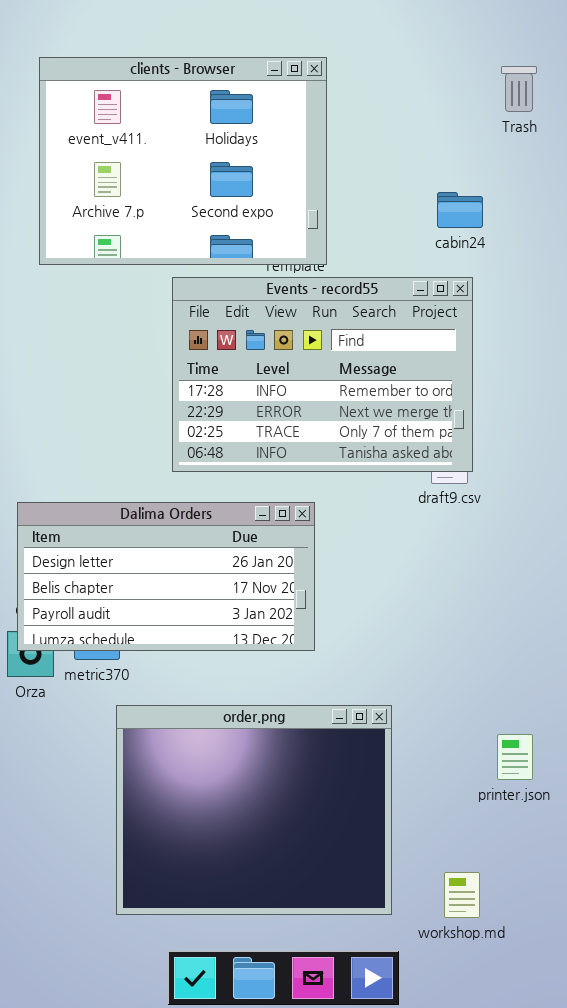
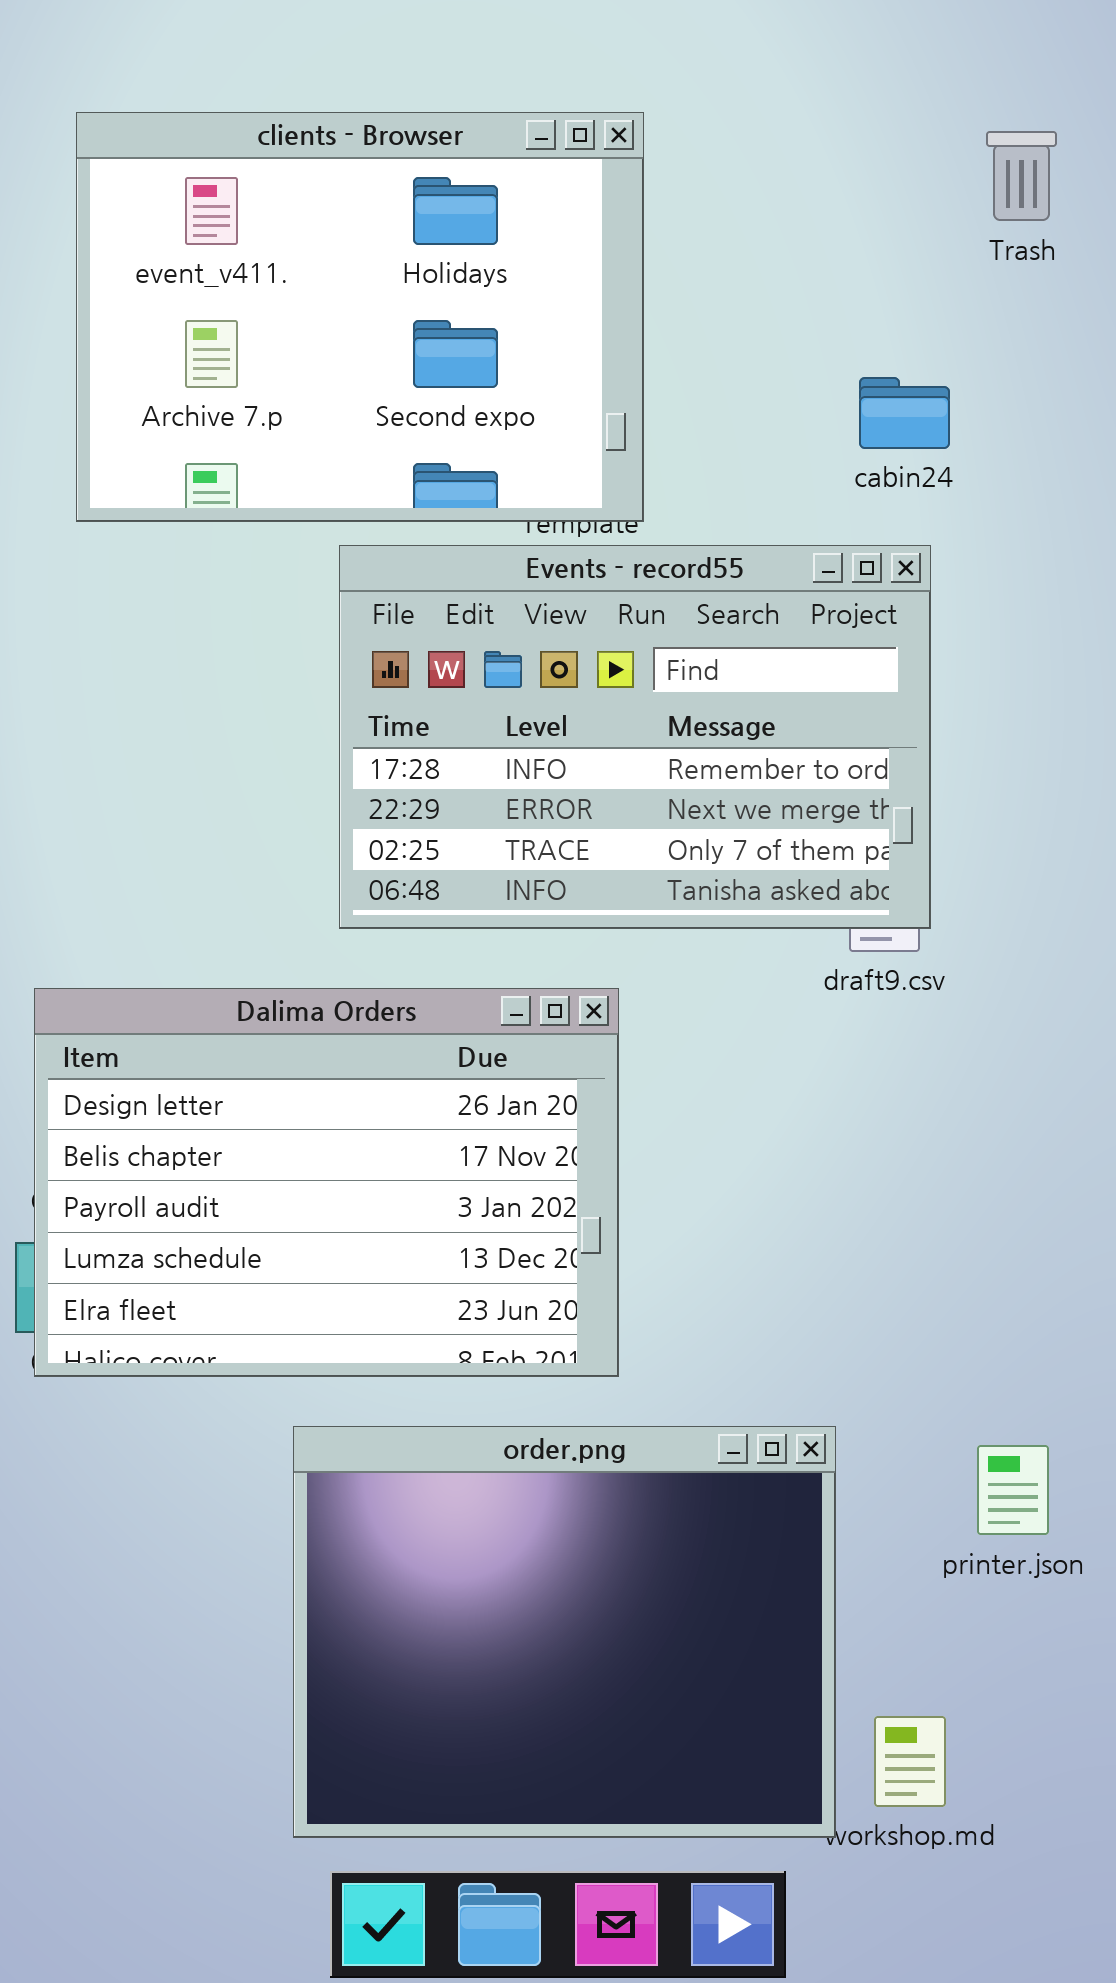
Dalima Orders: [17,502,315,651] -> [34,988,619,1377], resized
order.png: [116,705,392,915] -> [293,1426,836,1838], moved

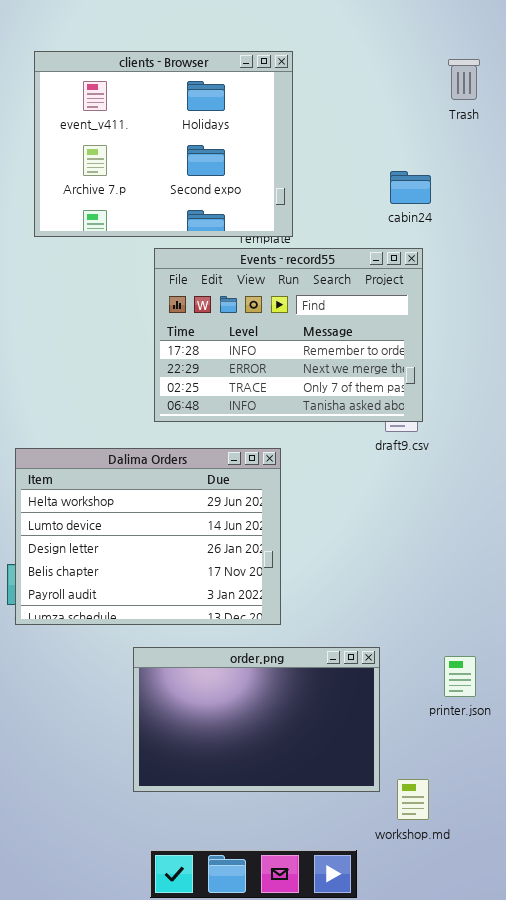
Dalima Orders: [34,988,619,1377] -> [15,448,281,625], scrolled up 2 rows
order.png: [293,1426,836,1838] -> [133,647,380,792], resized

